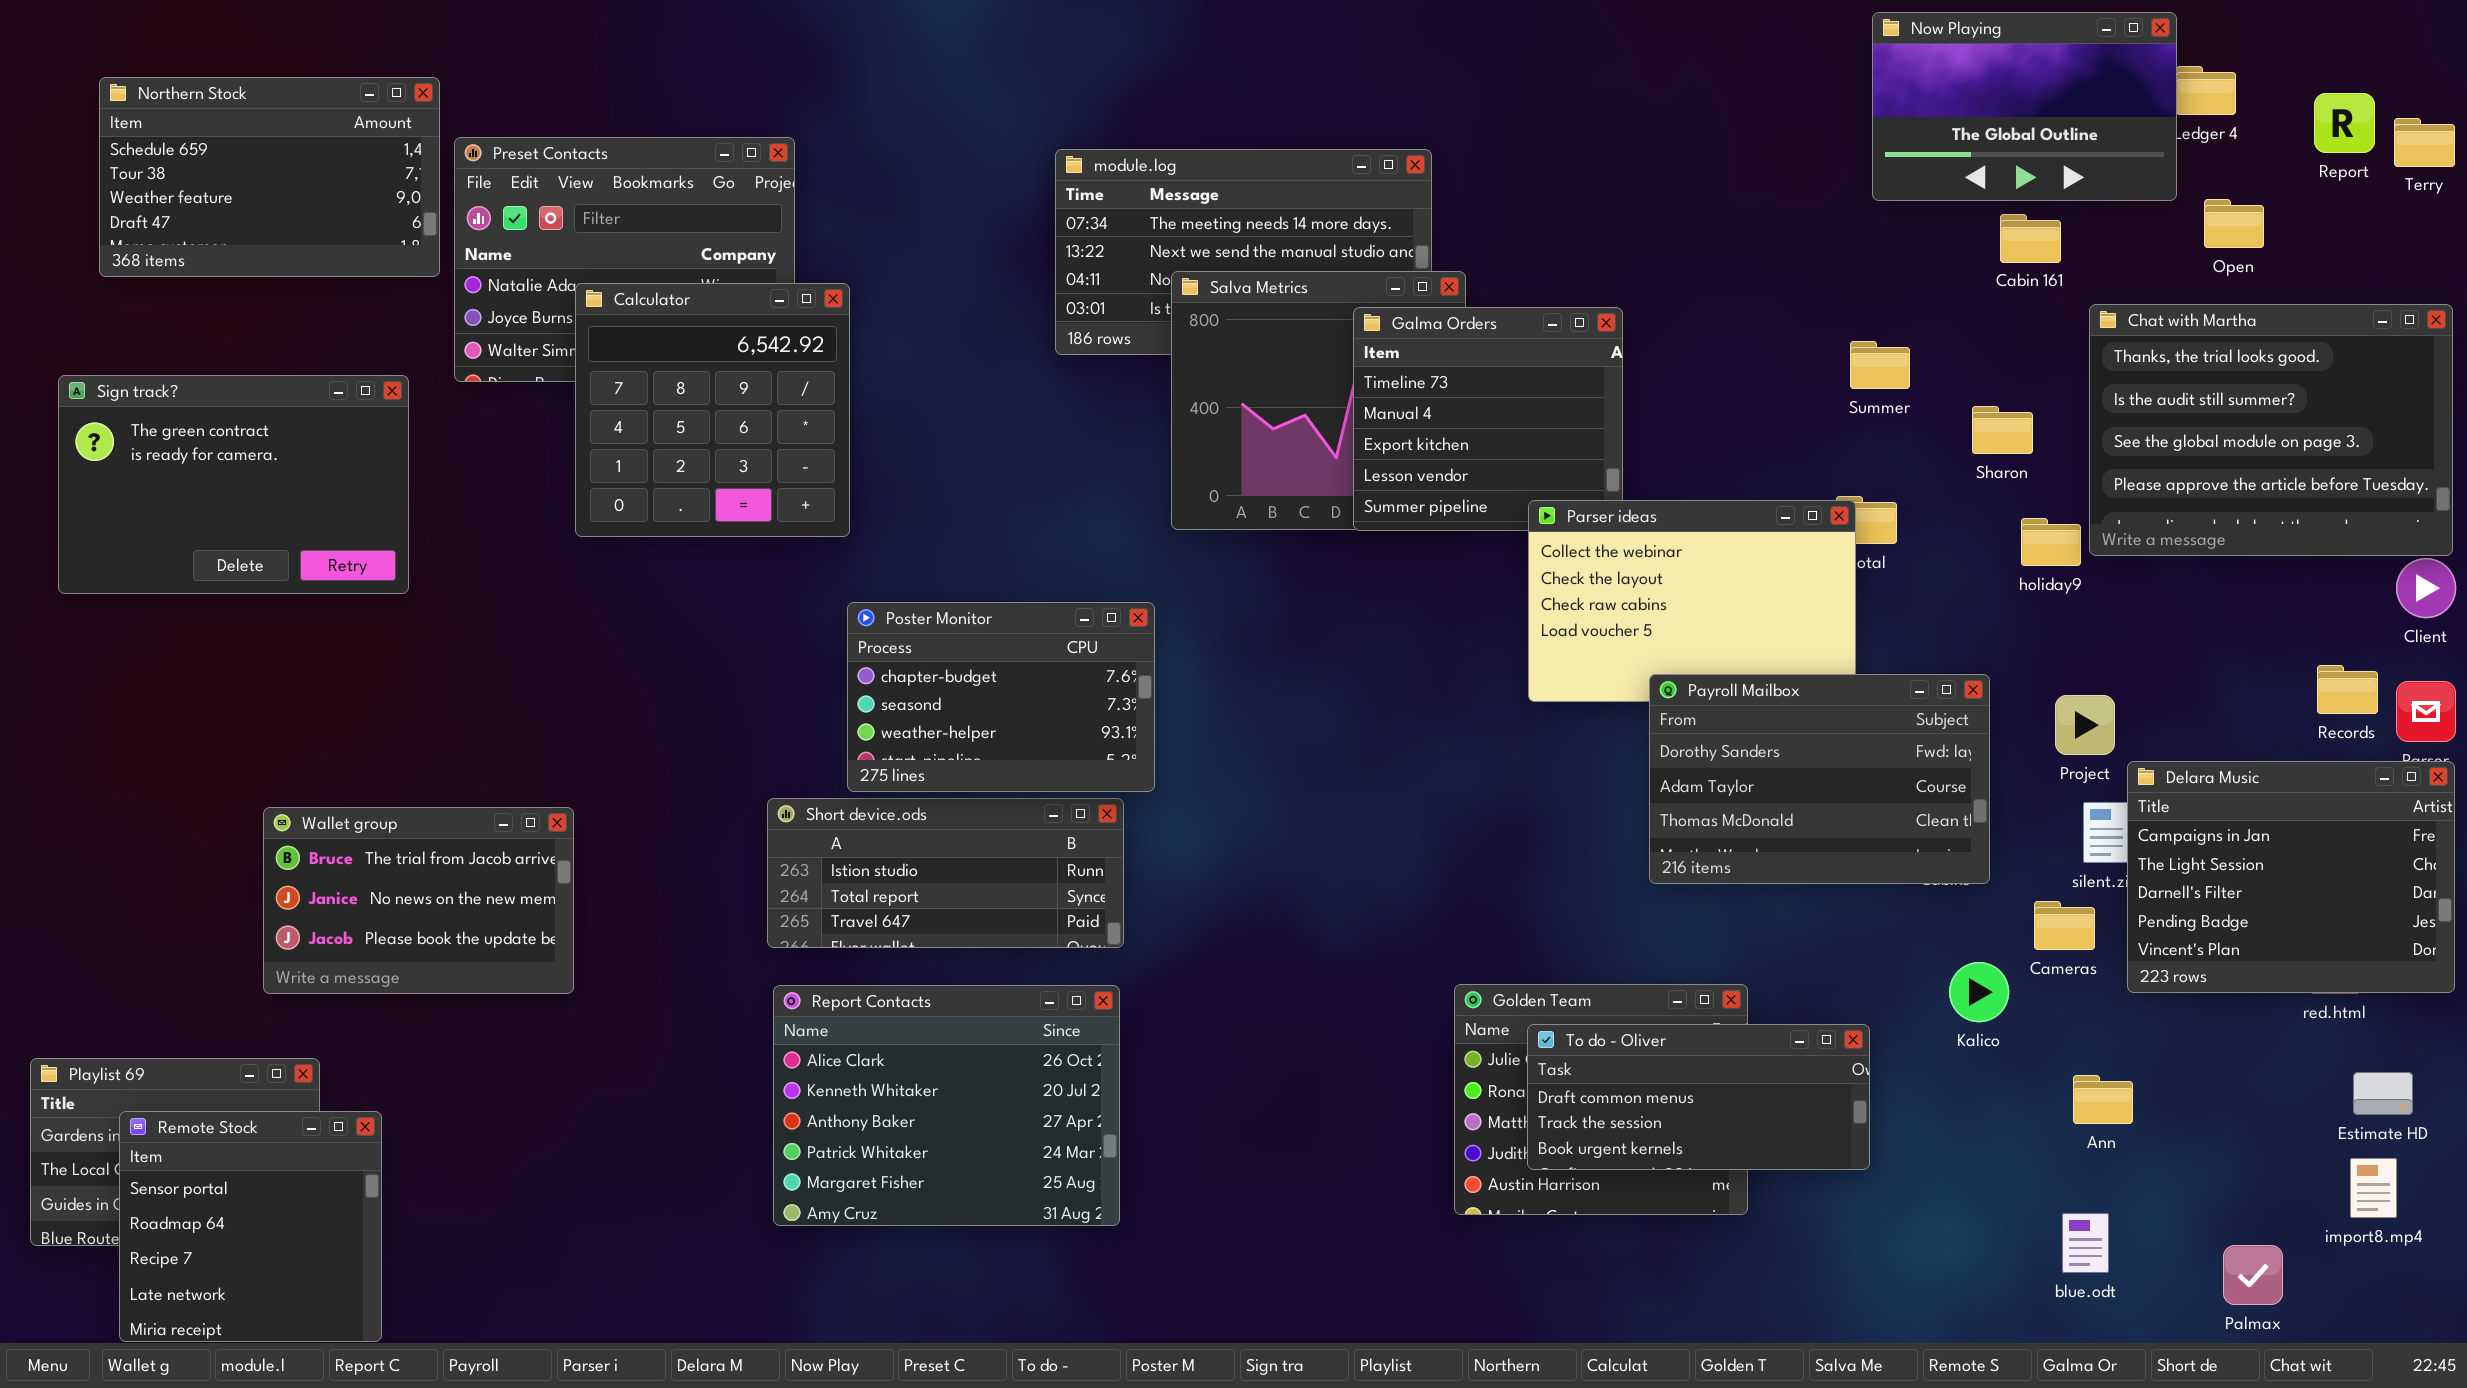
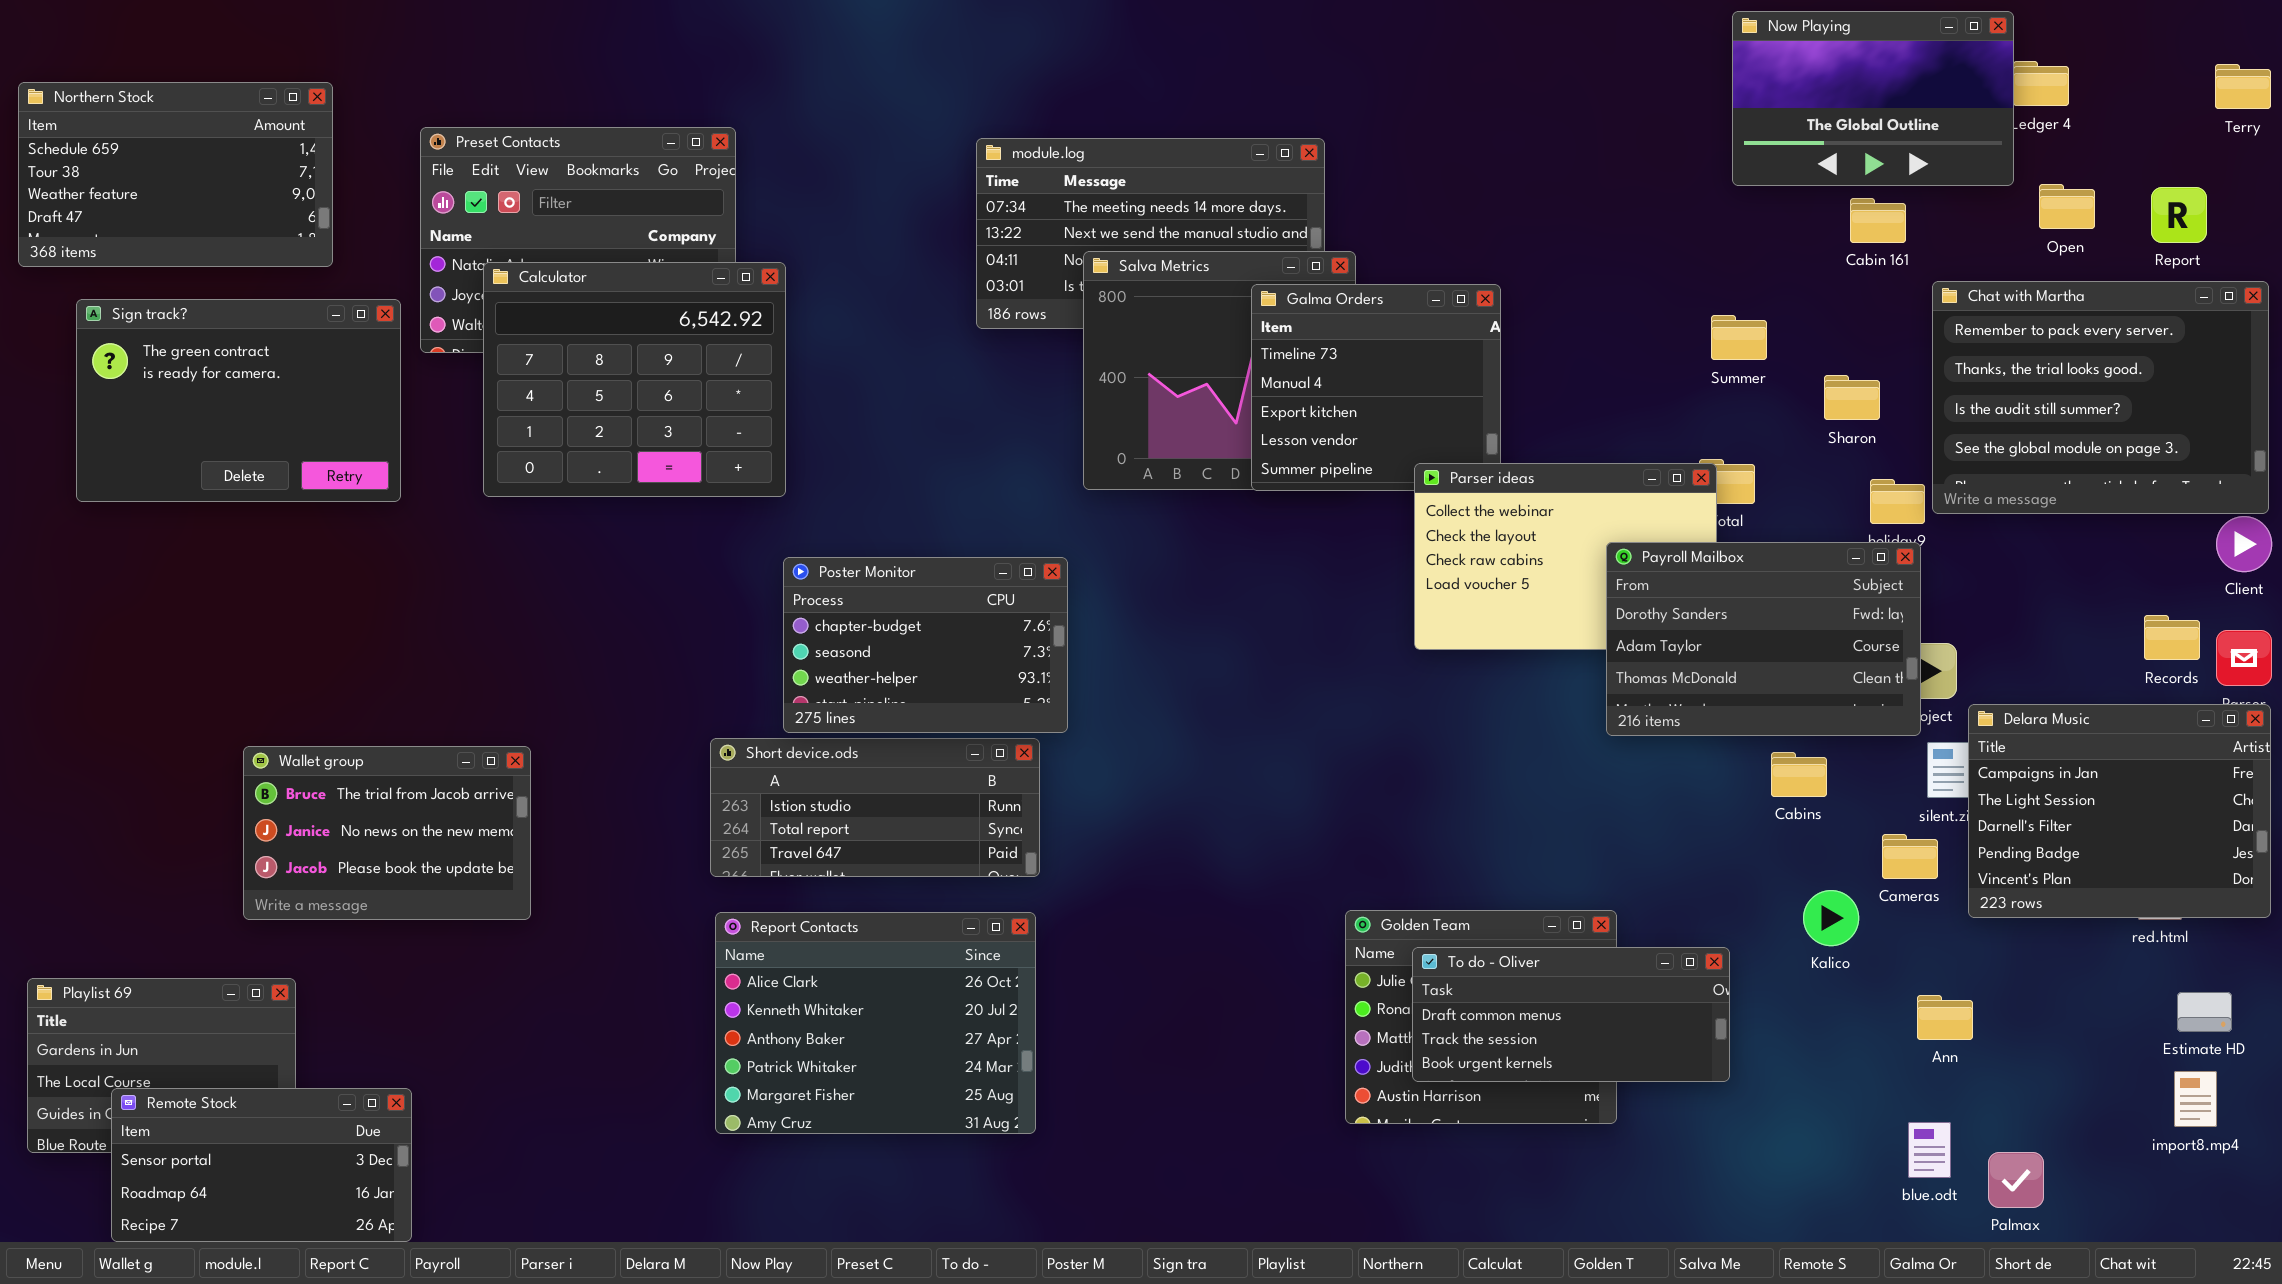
Northern Stock: [99,77,440,277] -> [18,82,333,267], moved
Report: [2314,93,2375,153] -> [2151,187,2207,243], moved
Terry: [2394,118,2455,167] -> [2215,64,2271,109], moved
Calculator: [575,283,850,537] -> [483,262,786,497], resized
Chat with Martha: [2089,304,2453,556] -> [1932,281,2269,514], scrolled up 1 row
Sign track?: [58,375,409,594] -> [76,299,401,502], moved
Payroll Mailbox: [1649,674,1990,884] -> [1606,542,1921,736], moved
Remote Stock: [119,1111,382,1342] -> [111,1088,412,1242], resized
Palmax: [2223,1245,2283,1305] -> [1988,1152,2044,1208], moved

